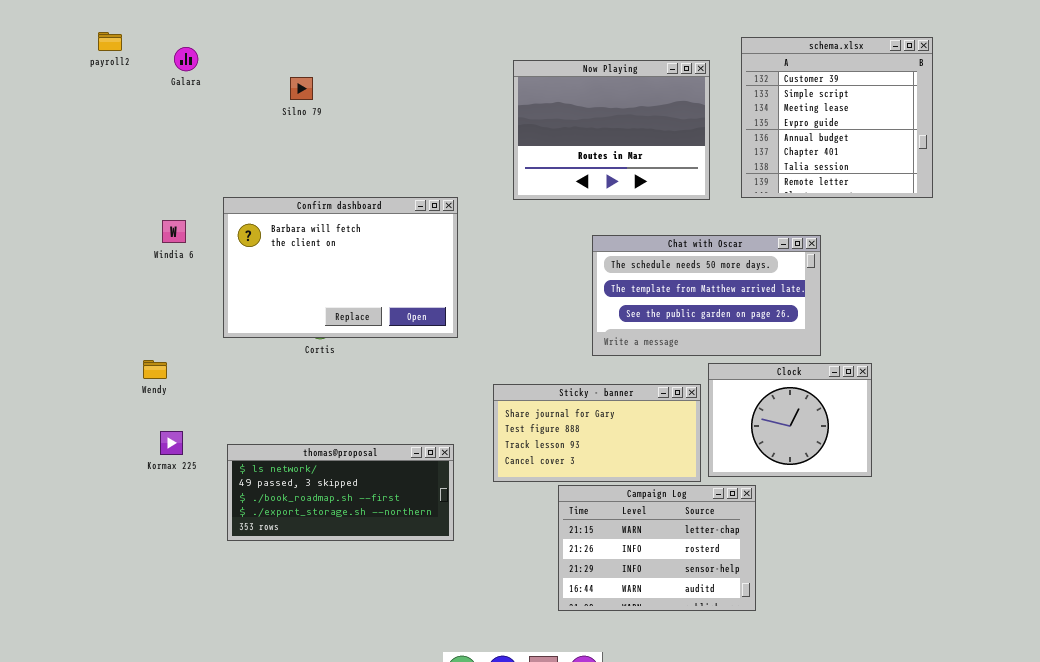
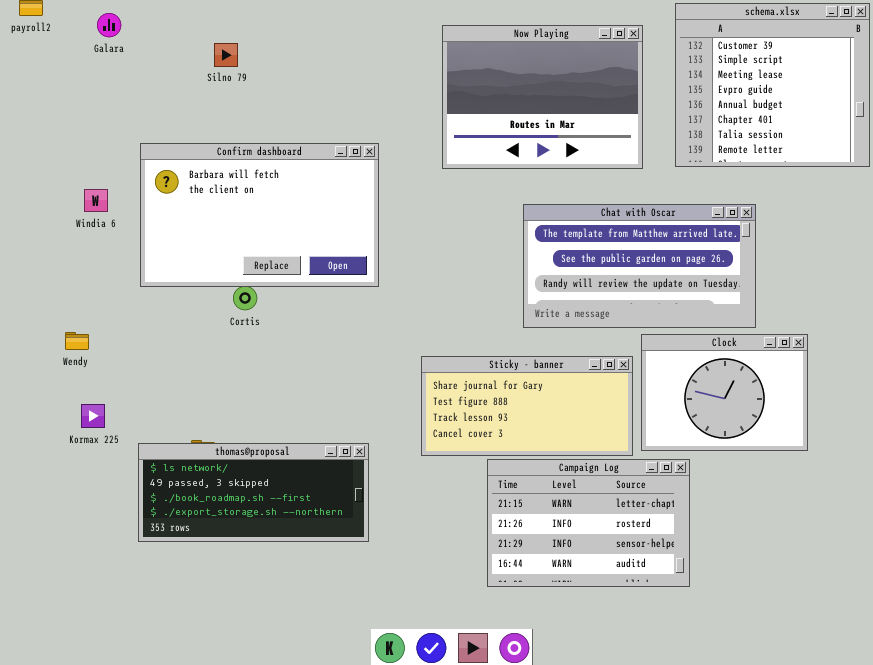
Confirm dashboard: [223,197,458,338] -> [140,143,379,287], moved
Chat with Oscar: [592,235,821,356] -> [523,204,756,328], scrolled down 1 row
thomas@proposal: [227,444,454,541] -> [138,443,369,542], moved

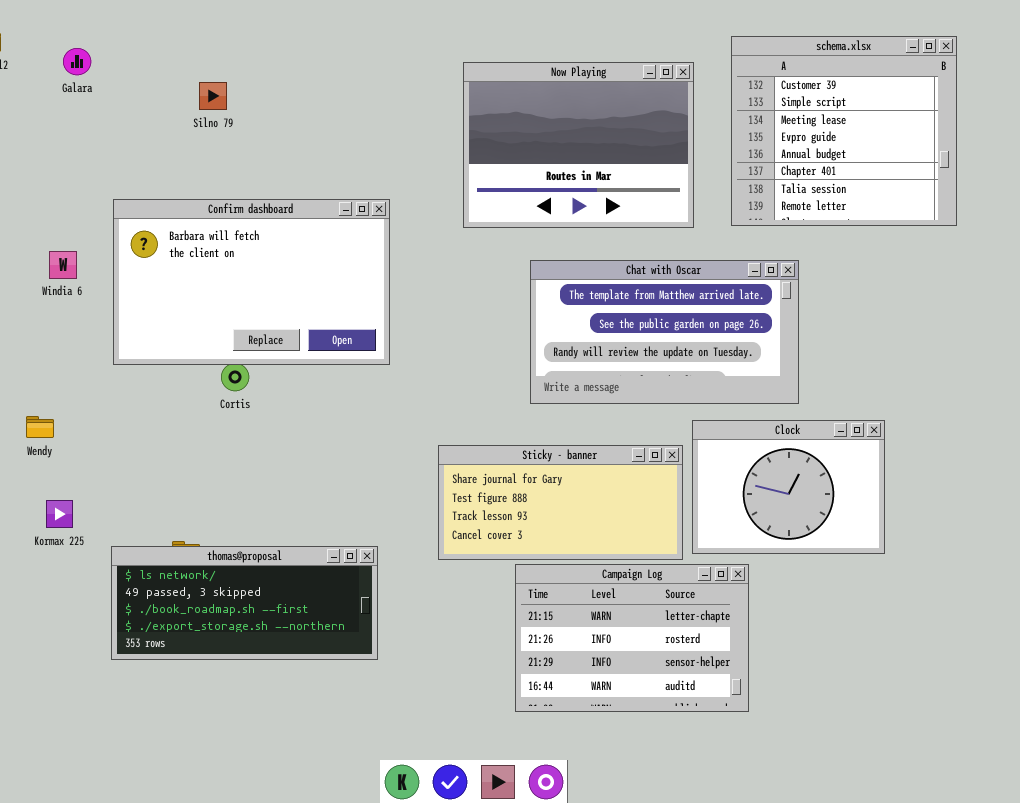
Chat with Oscar: [523,204,756,328] -> [530,260,799,404], moved

